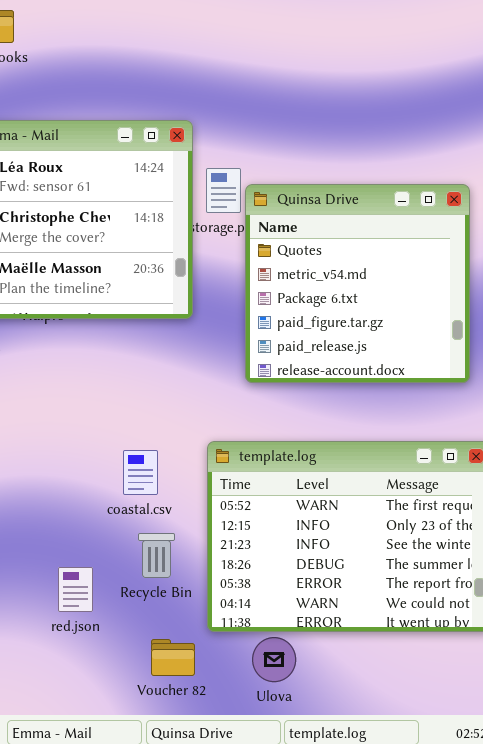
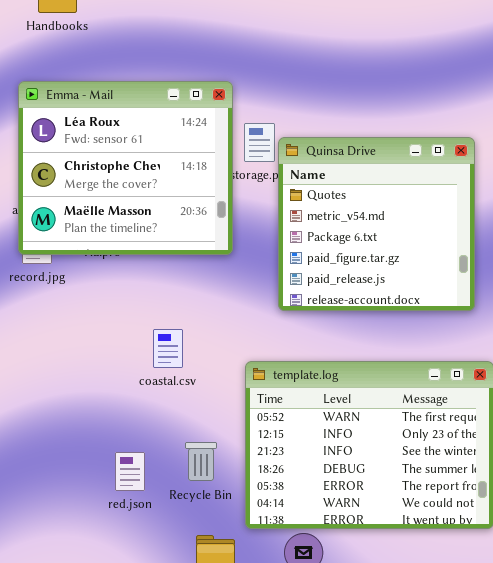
coastal.csv: [123,450,158,495] -> [153,329,183,368], moved
red.json: [58,567,93,612] -> [115,452,145,491], moved

